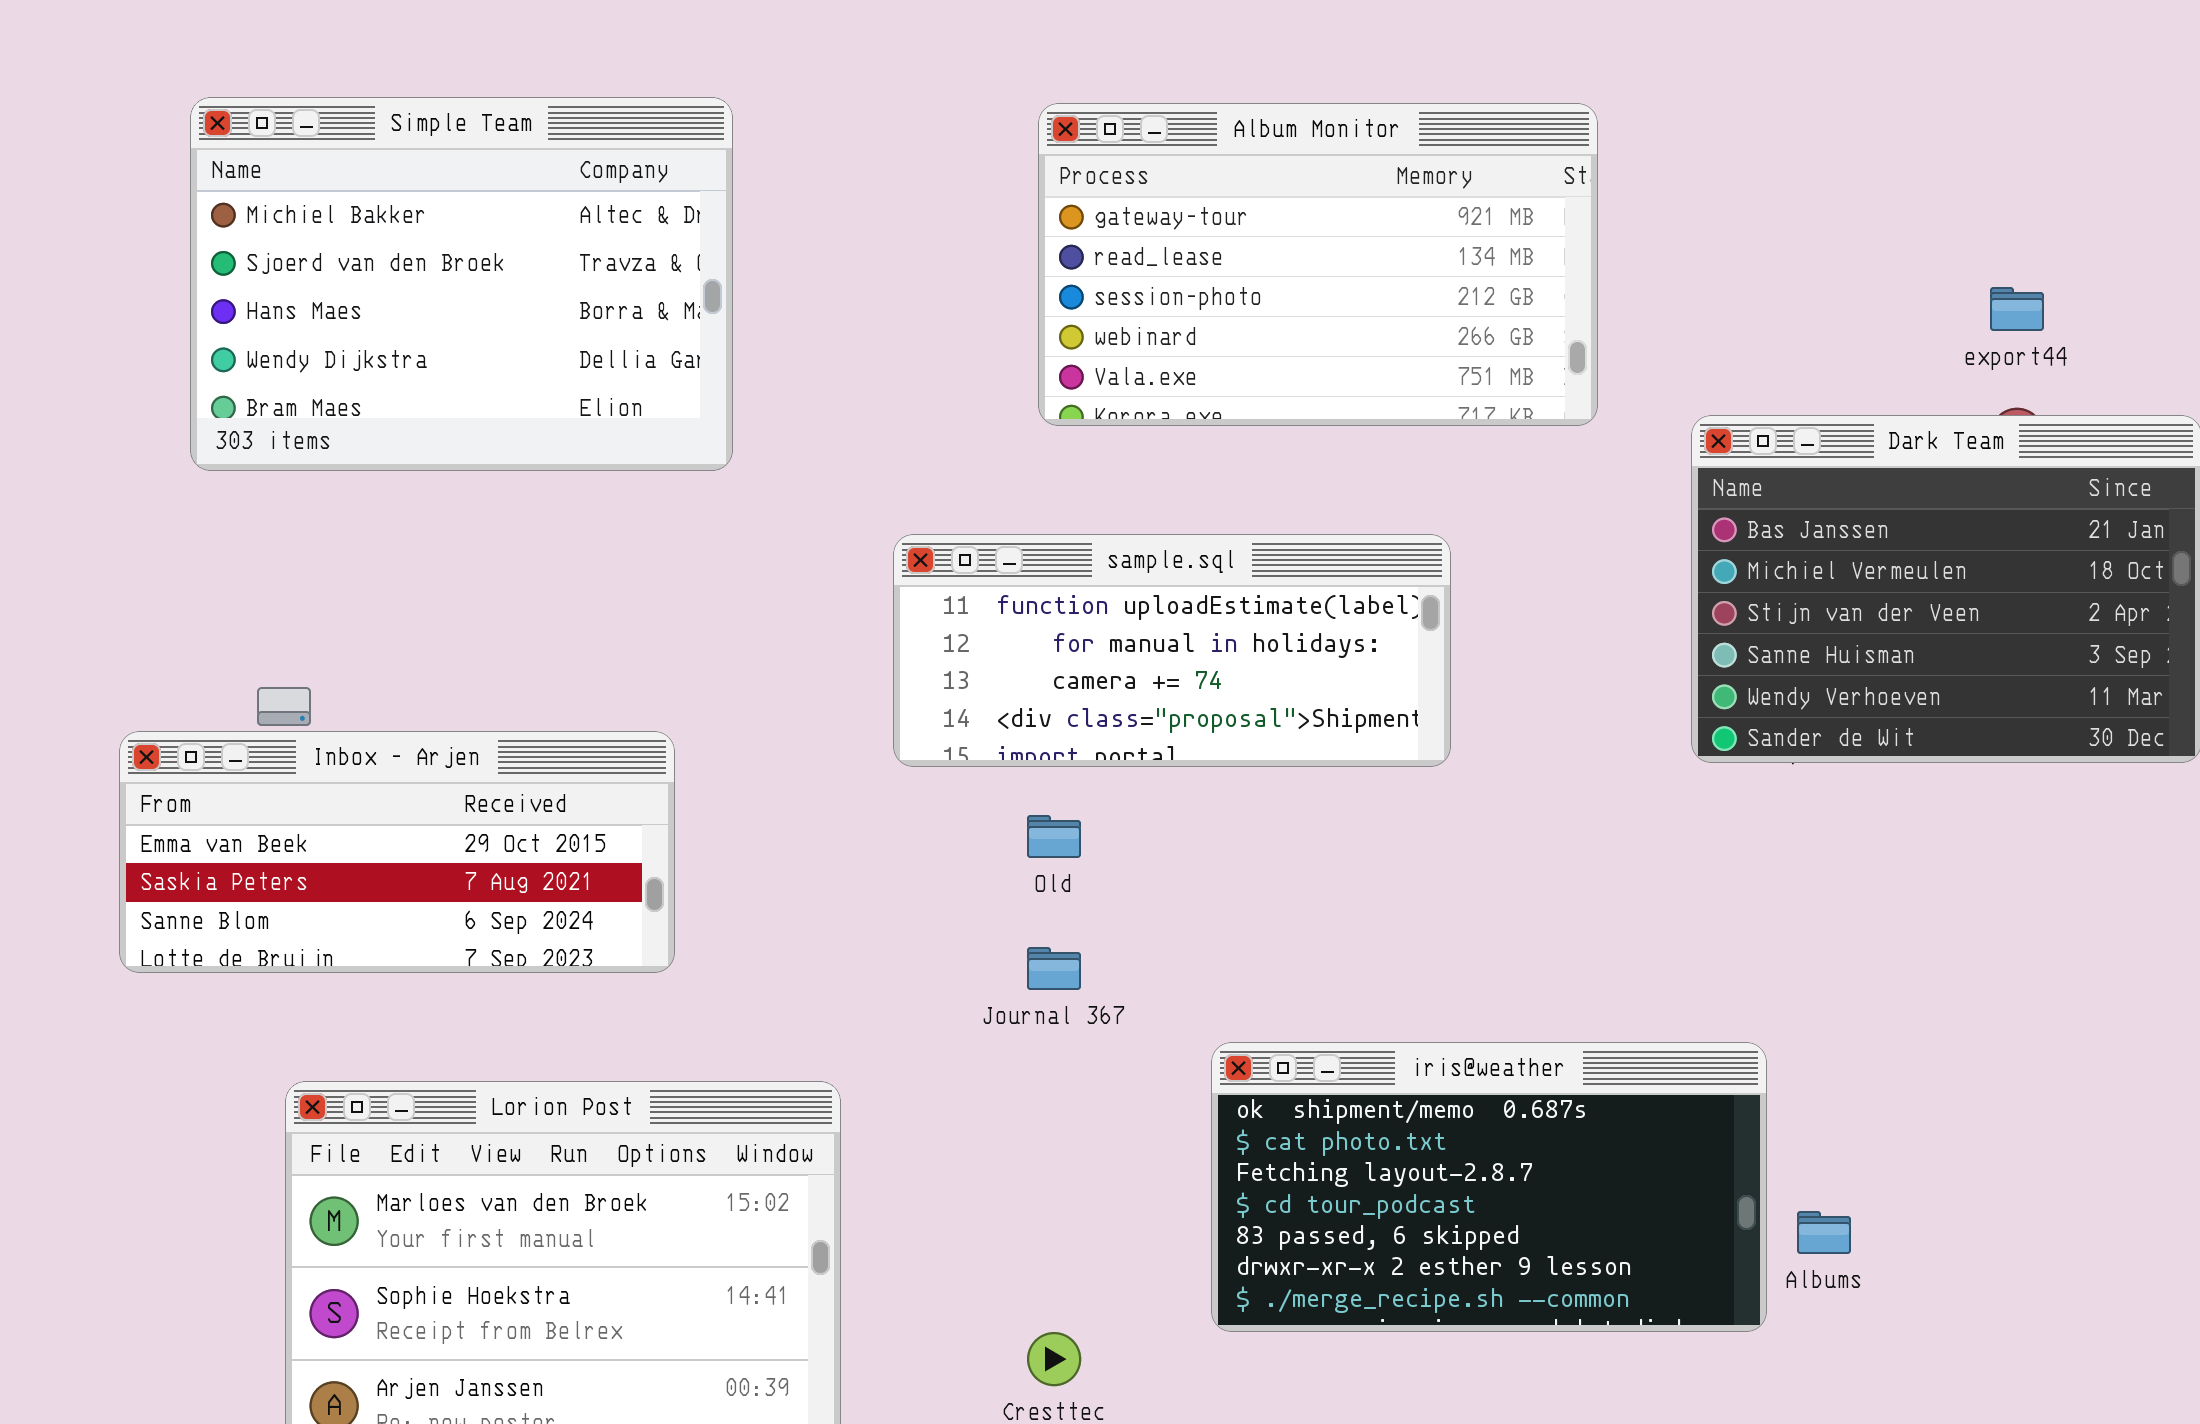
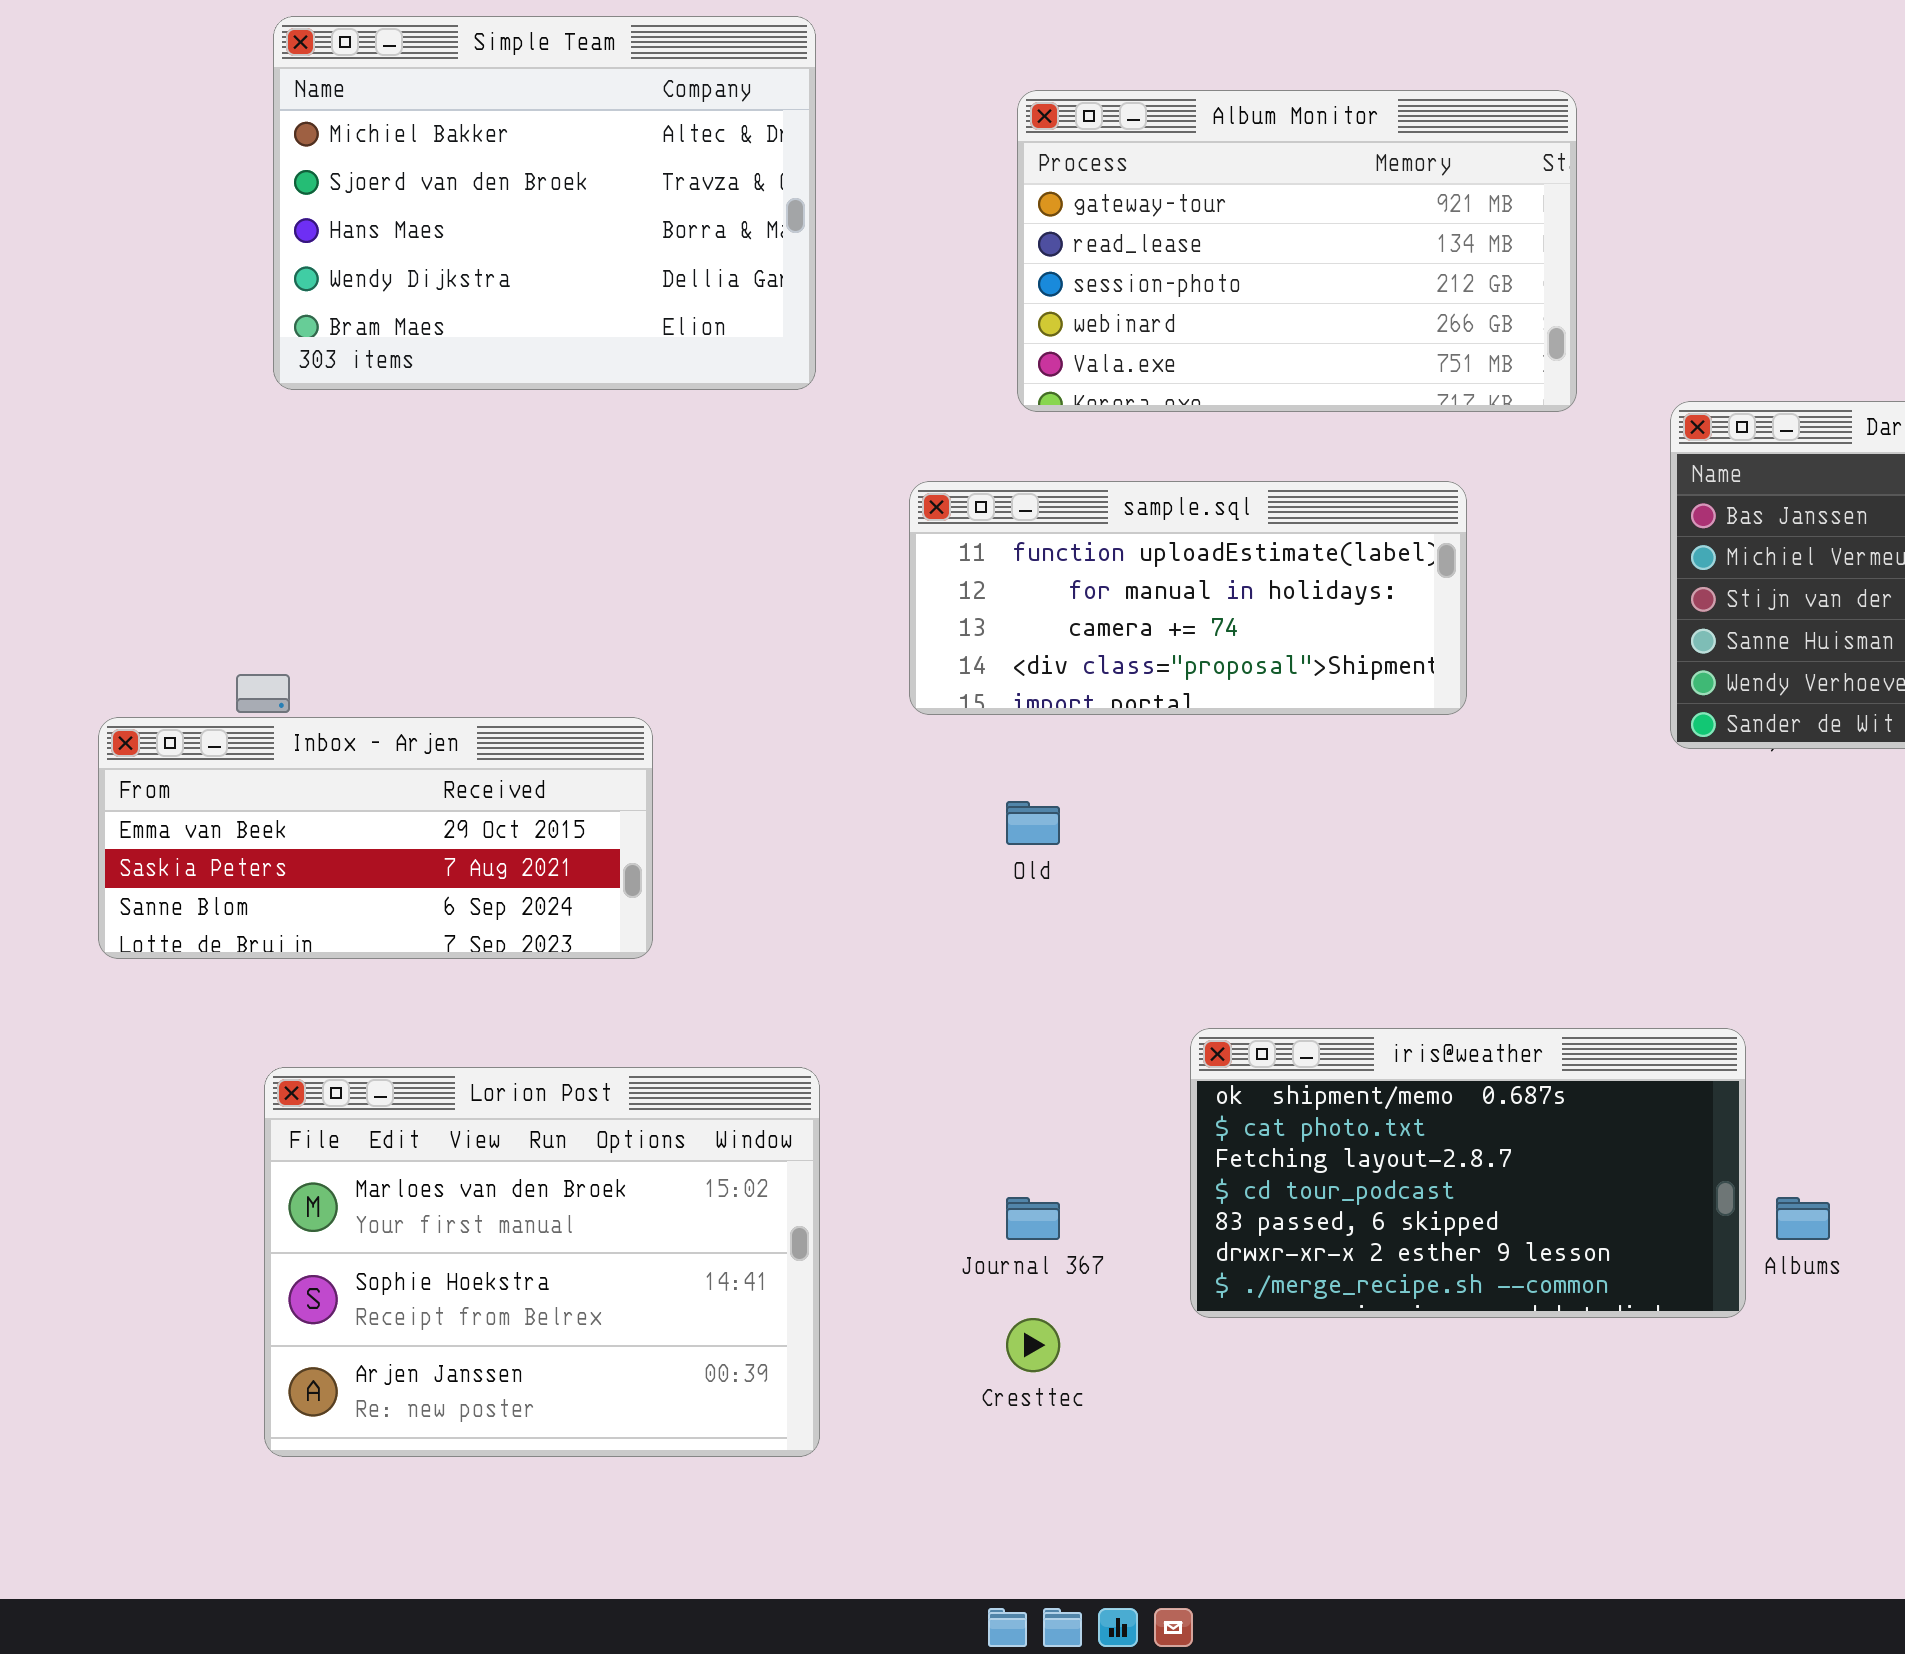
Simple Team: [190,97,733,471] -> [273,16,816,390], moved
sample.sql: [893,534,1451,767] -> [909,481,1467,715], moved
Journal 367: [1027,947,1081,990] -> [1006,1197,1060,1240], moved

